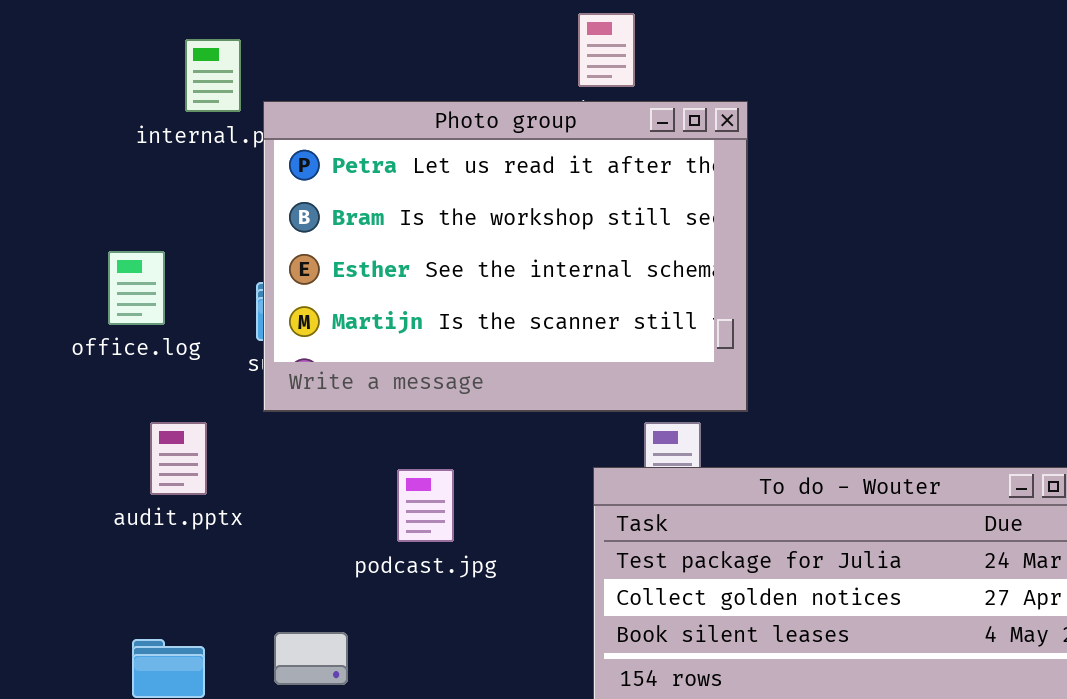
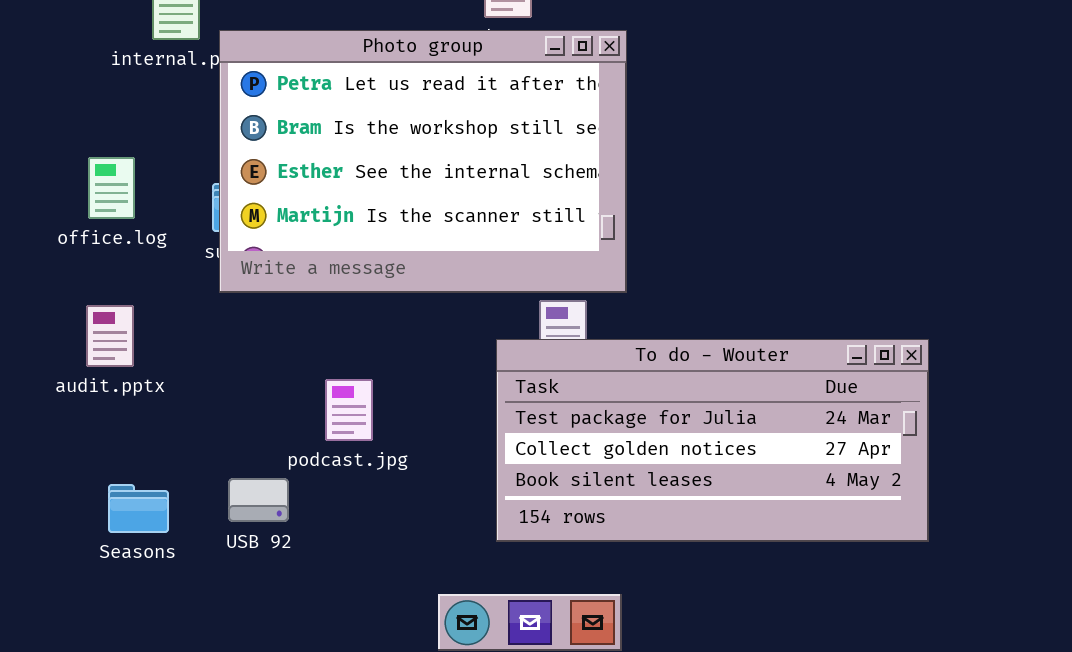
audit.pptx: [150,422,207,495] -> [86,305,134,367], moved
podcast.jpg: [397,469,454,542] -> [325,379,373,441], moved

